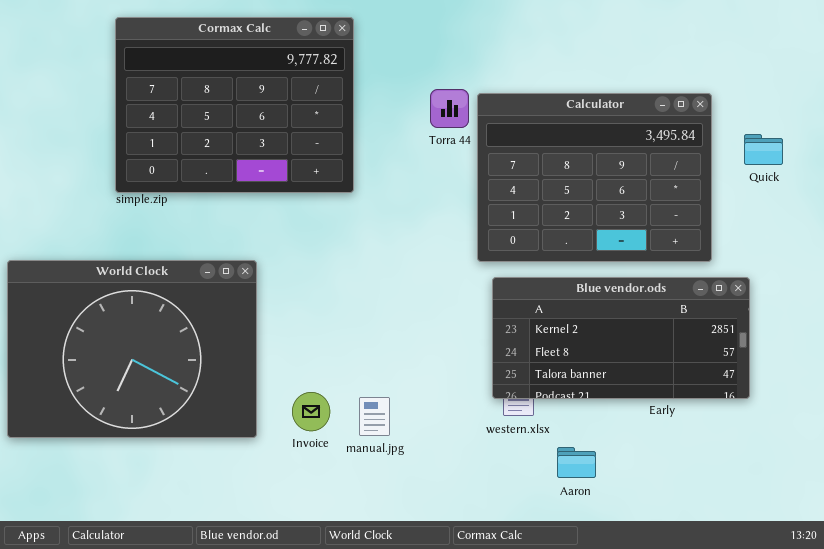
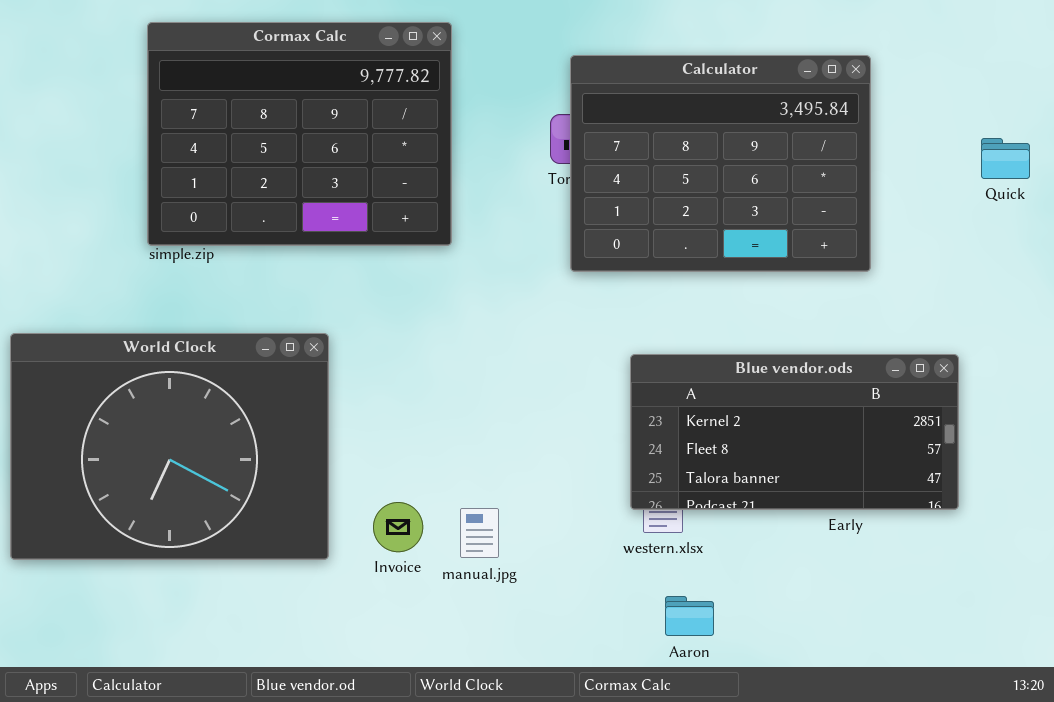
Calculator: [477,93,712,262] -> [570,55,871,272], moved
Quick: [744,134,783,165] -> [981,138,1030,179], moved
Aaron: [557,447,596,478] -> [665,596,714,636], moved

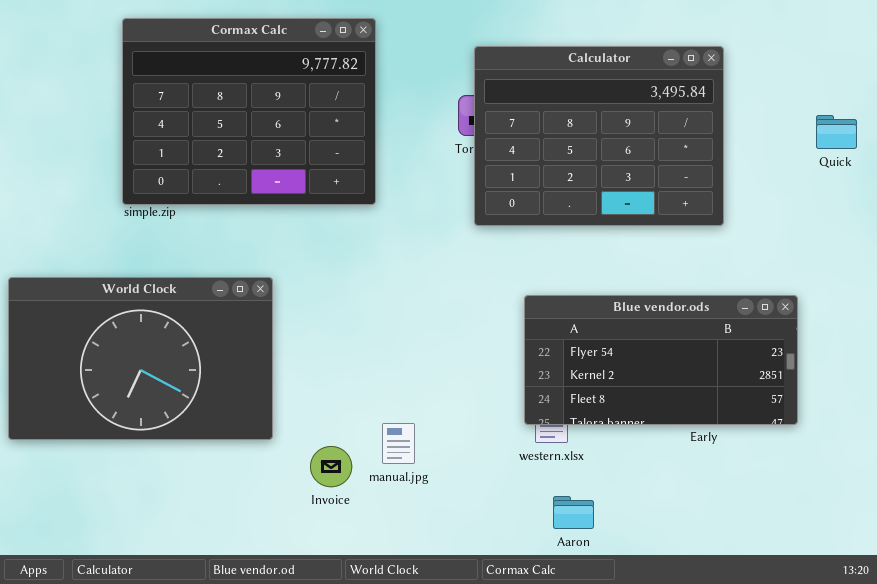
World Clock: [10,333,329,560] -> [8,277,273,440], resized
Blue vendor.ods: [630,354,959,510] -> [524,295,798,425], scrolled up 1 row
Invoice: [373,502,423,552] -> [310,446,352,487], moved

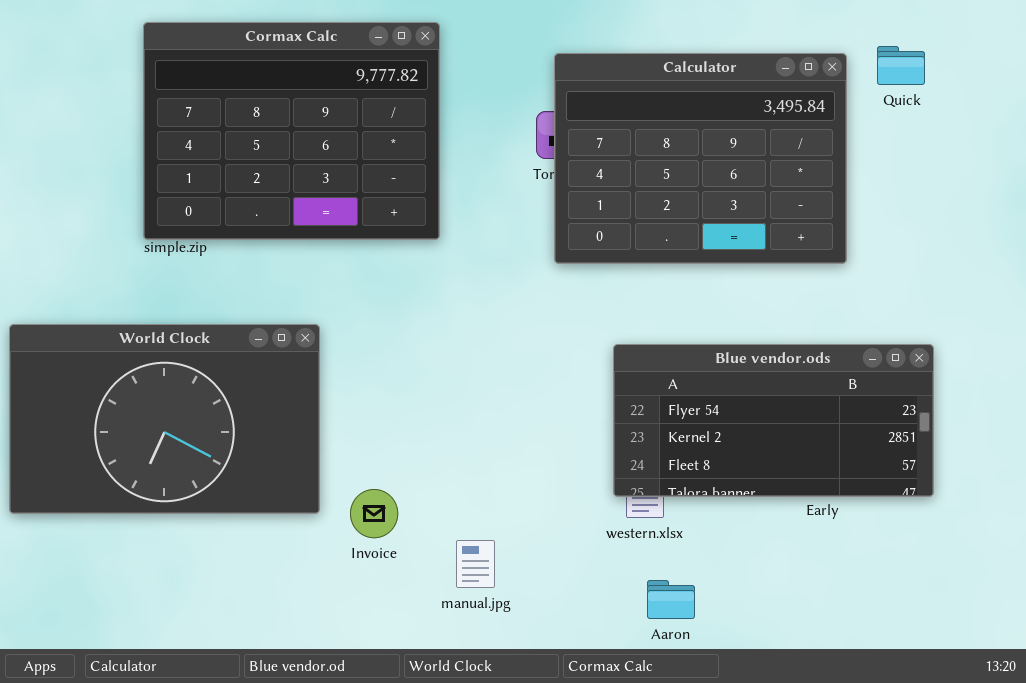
Quick: [816,115,857,149] -> [877,46,925,85], moved
manual.jpg: [382,423,415,464] -> [456,540,495,588], moved
Invoice: [310,446,352,487] -> [350,489,398,538], moved

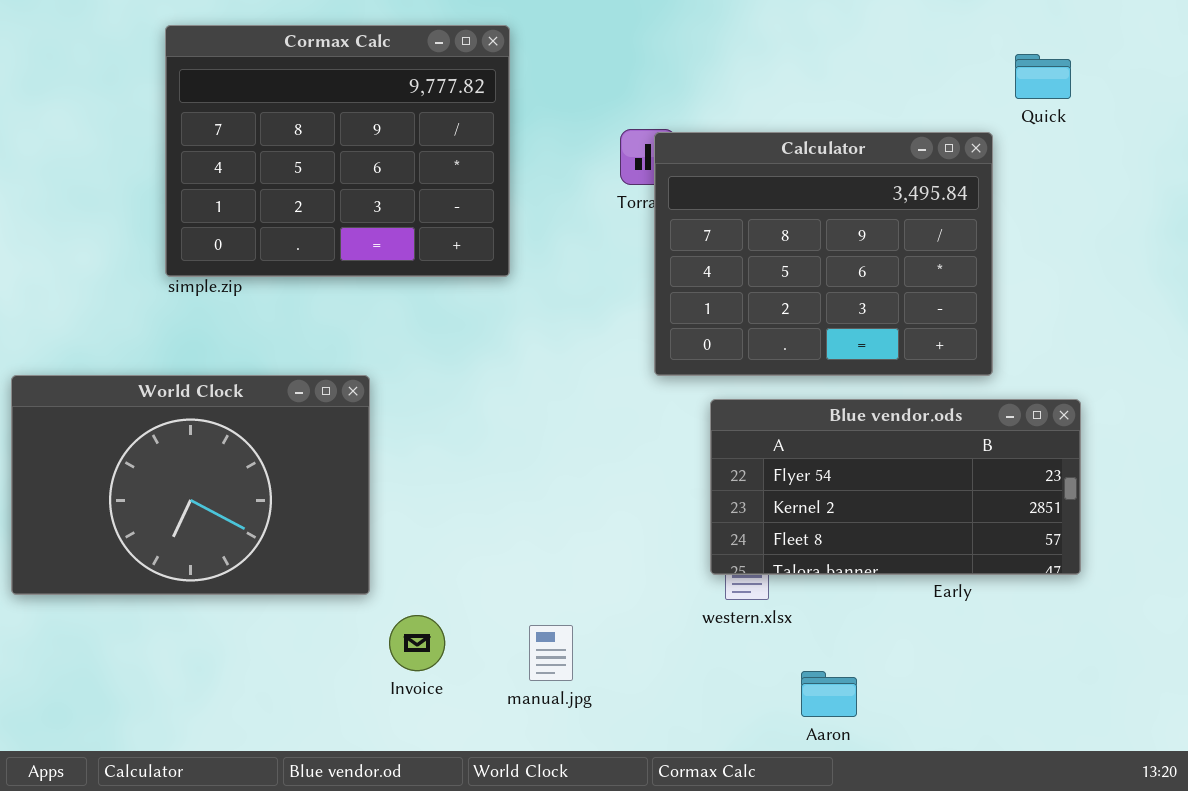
Calculator: [554,53,847,264] -> [654,132,993,376], moved
Invoice: [350,489,398,538] -> [389,615,445,671], moved
Aaron: [647,580,695,619] -> [801,671,857,717], moved

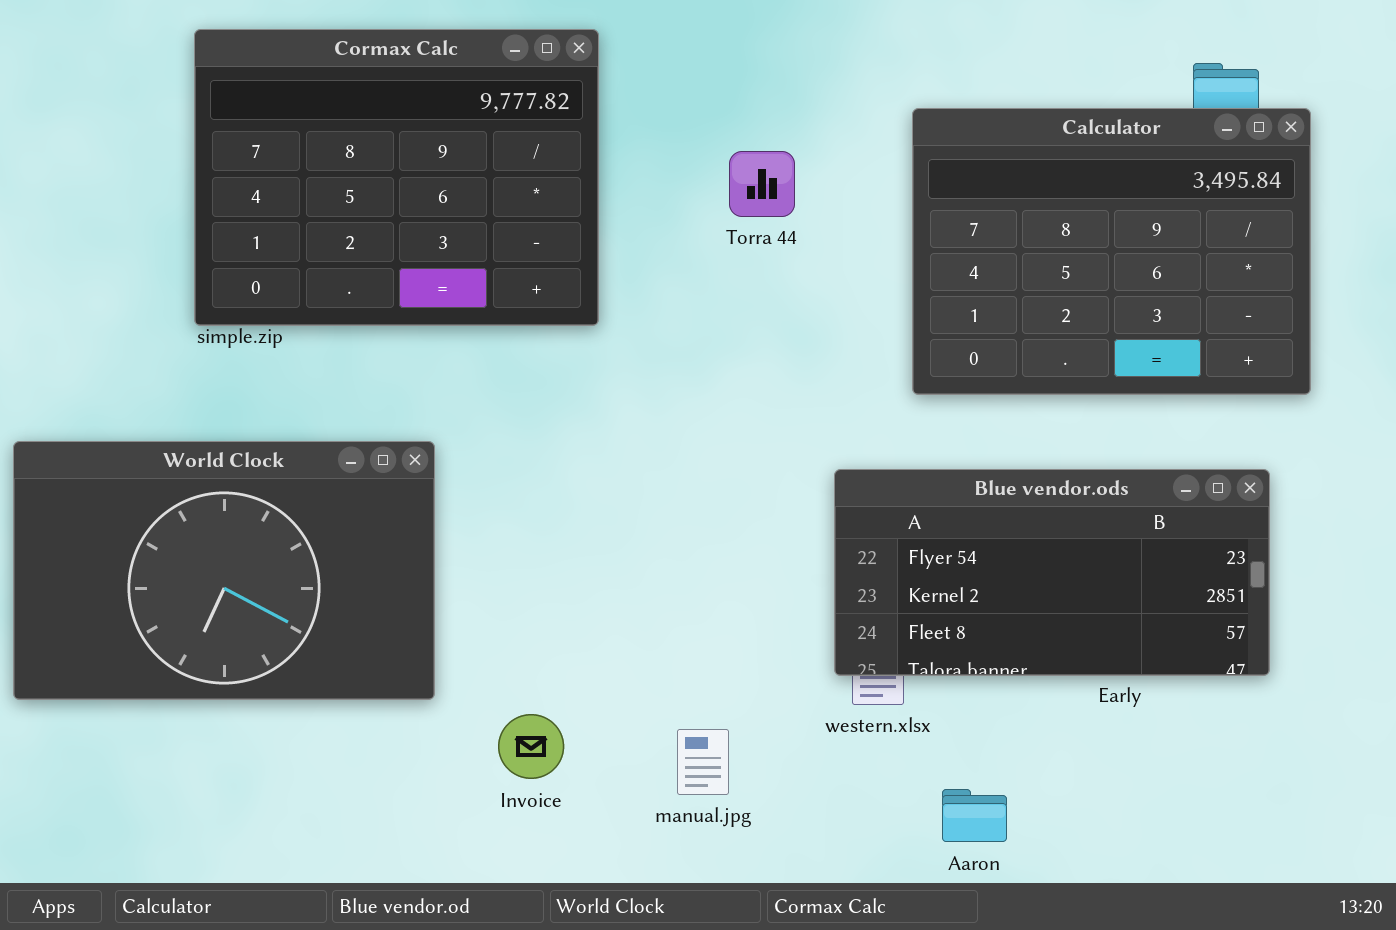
Calculator: [654,132,993,376] -> [912,108,1311,395], moved
Invoice: [389,615,445,671] -> [498,714,564,779], moved
manual.jpg: [529,625,573,681] -> [677,729,729,795], moved

